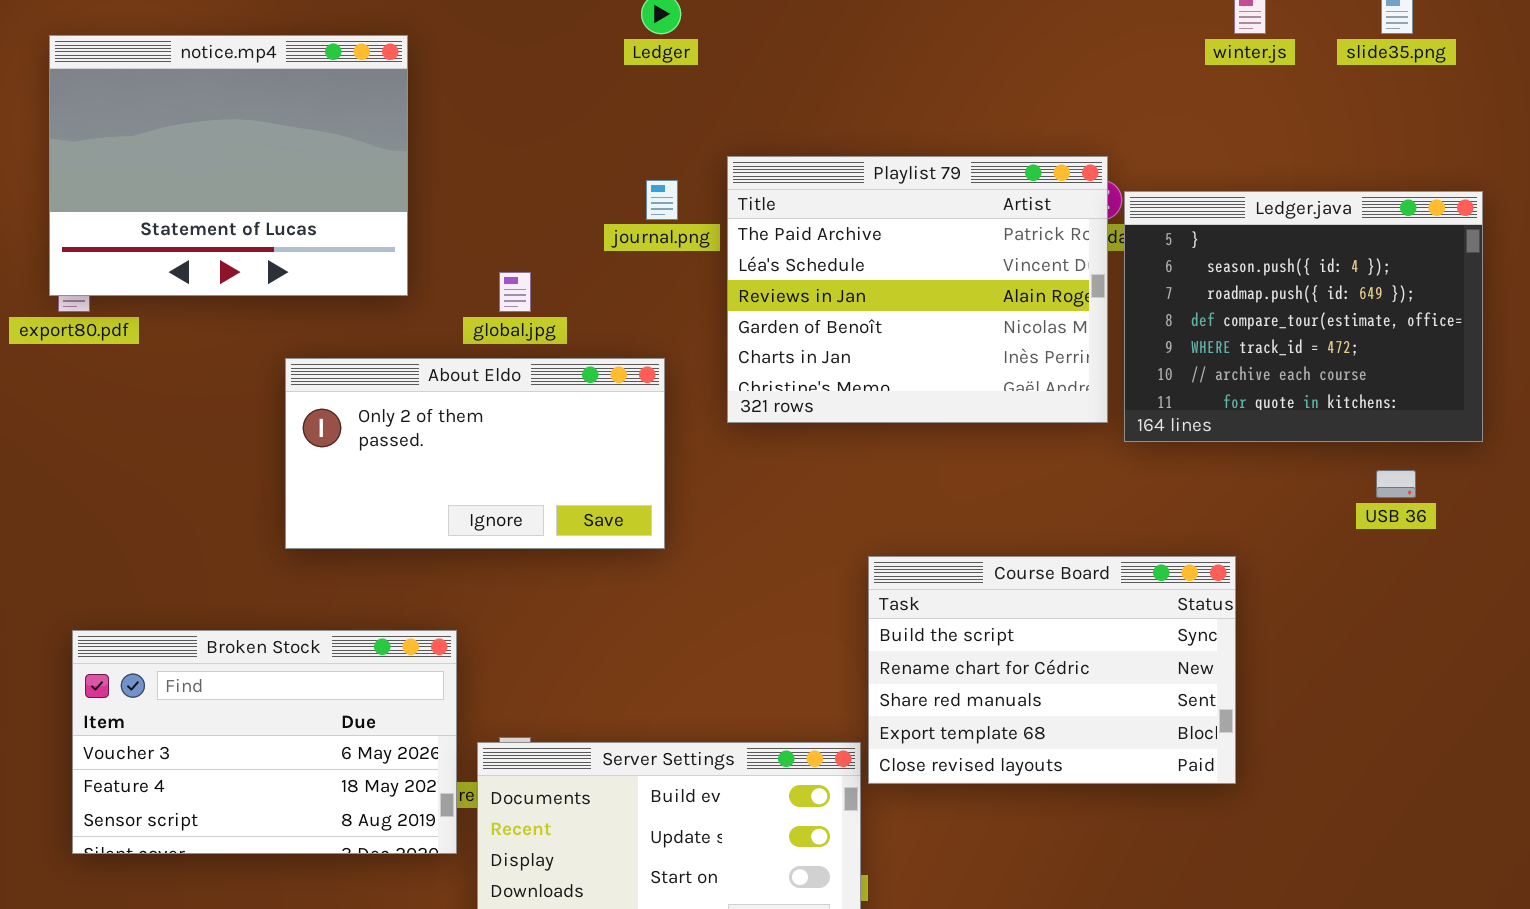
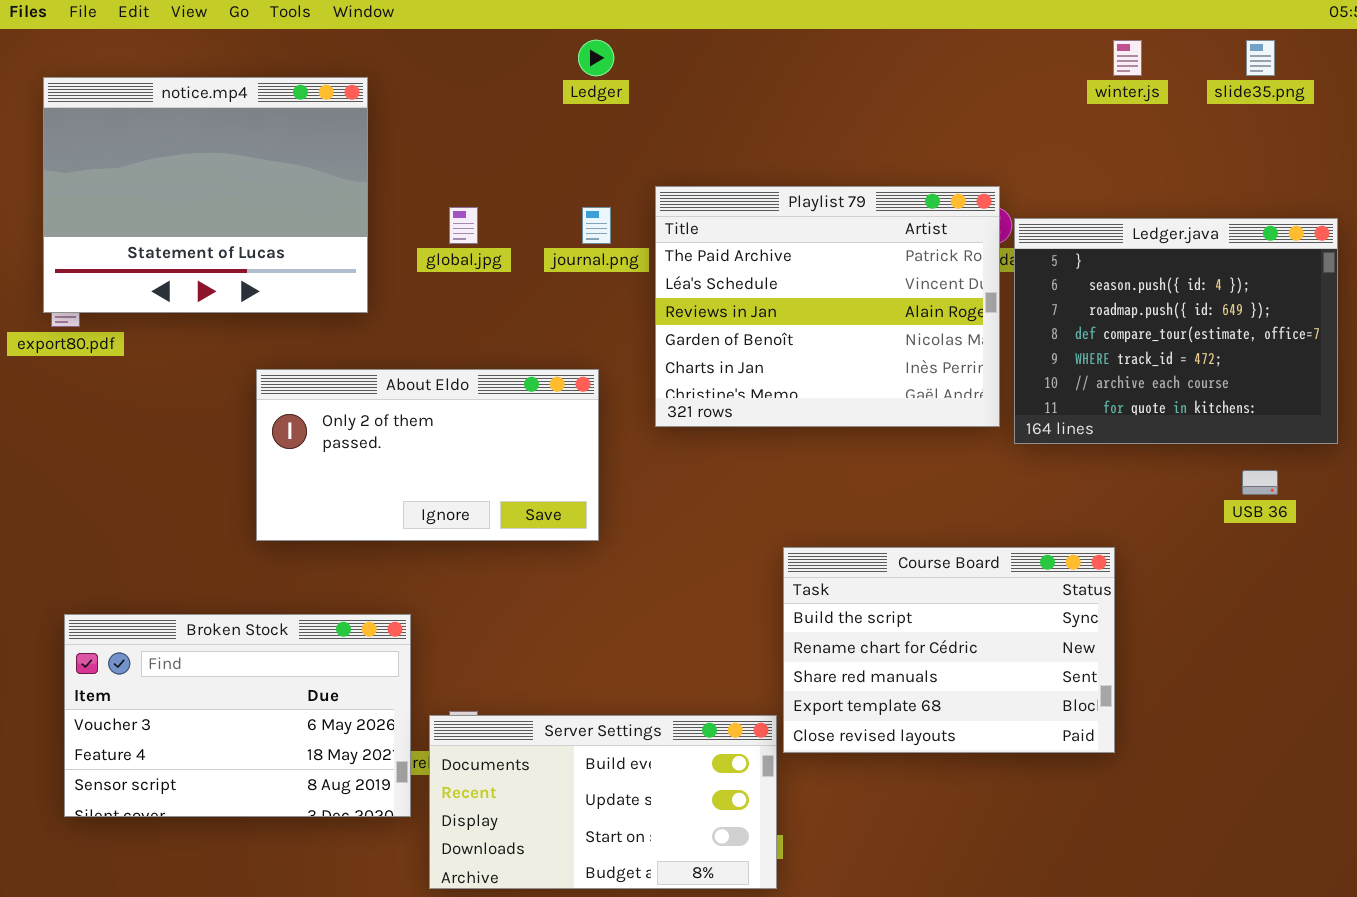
global.jpg: [499,272,531,312] -> [449,207,478,244], moved

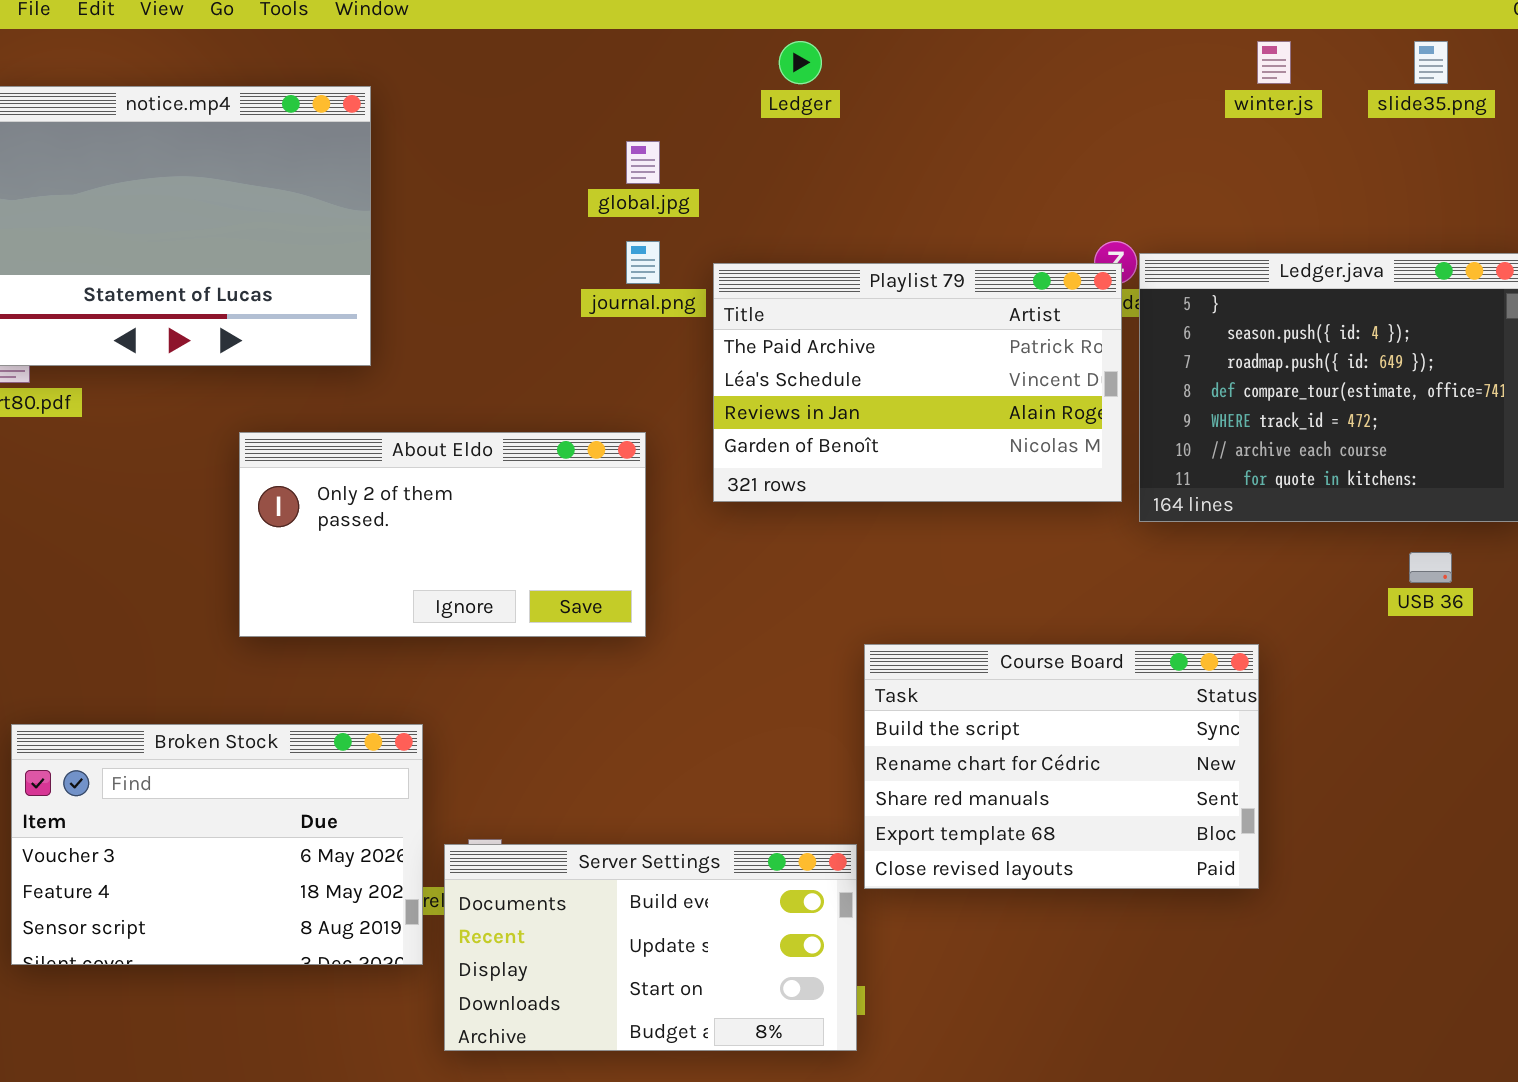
Ledger: [578,40,614,76] -> [779,41,822,84], moved
Playlist 79: [655,186,1000,427] -> [713,263,1122,502], resized
global.jpg: [449,207,478,244] -> [626,141,660,184], moved

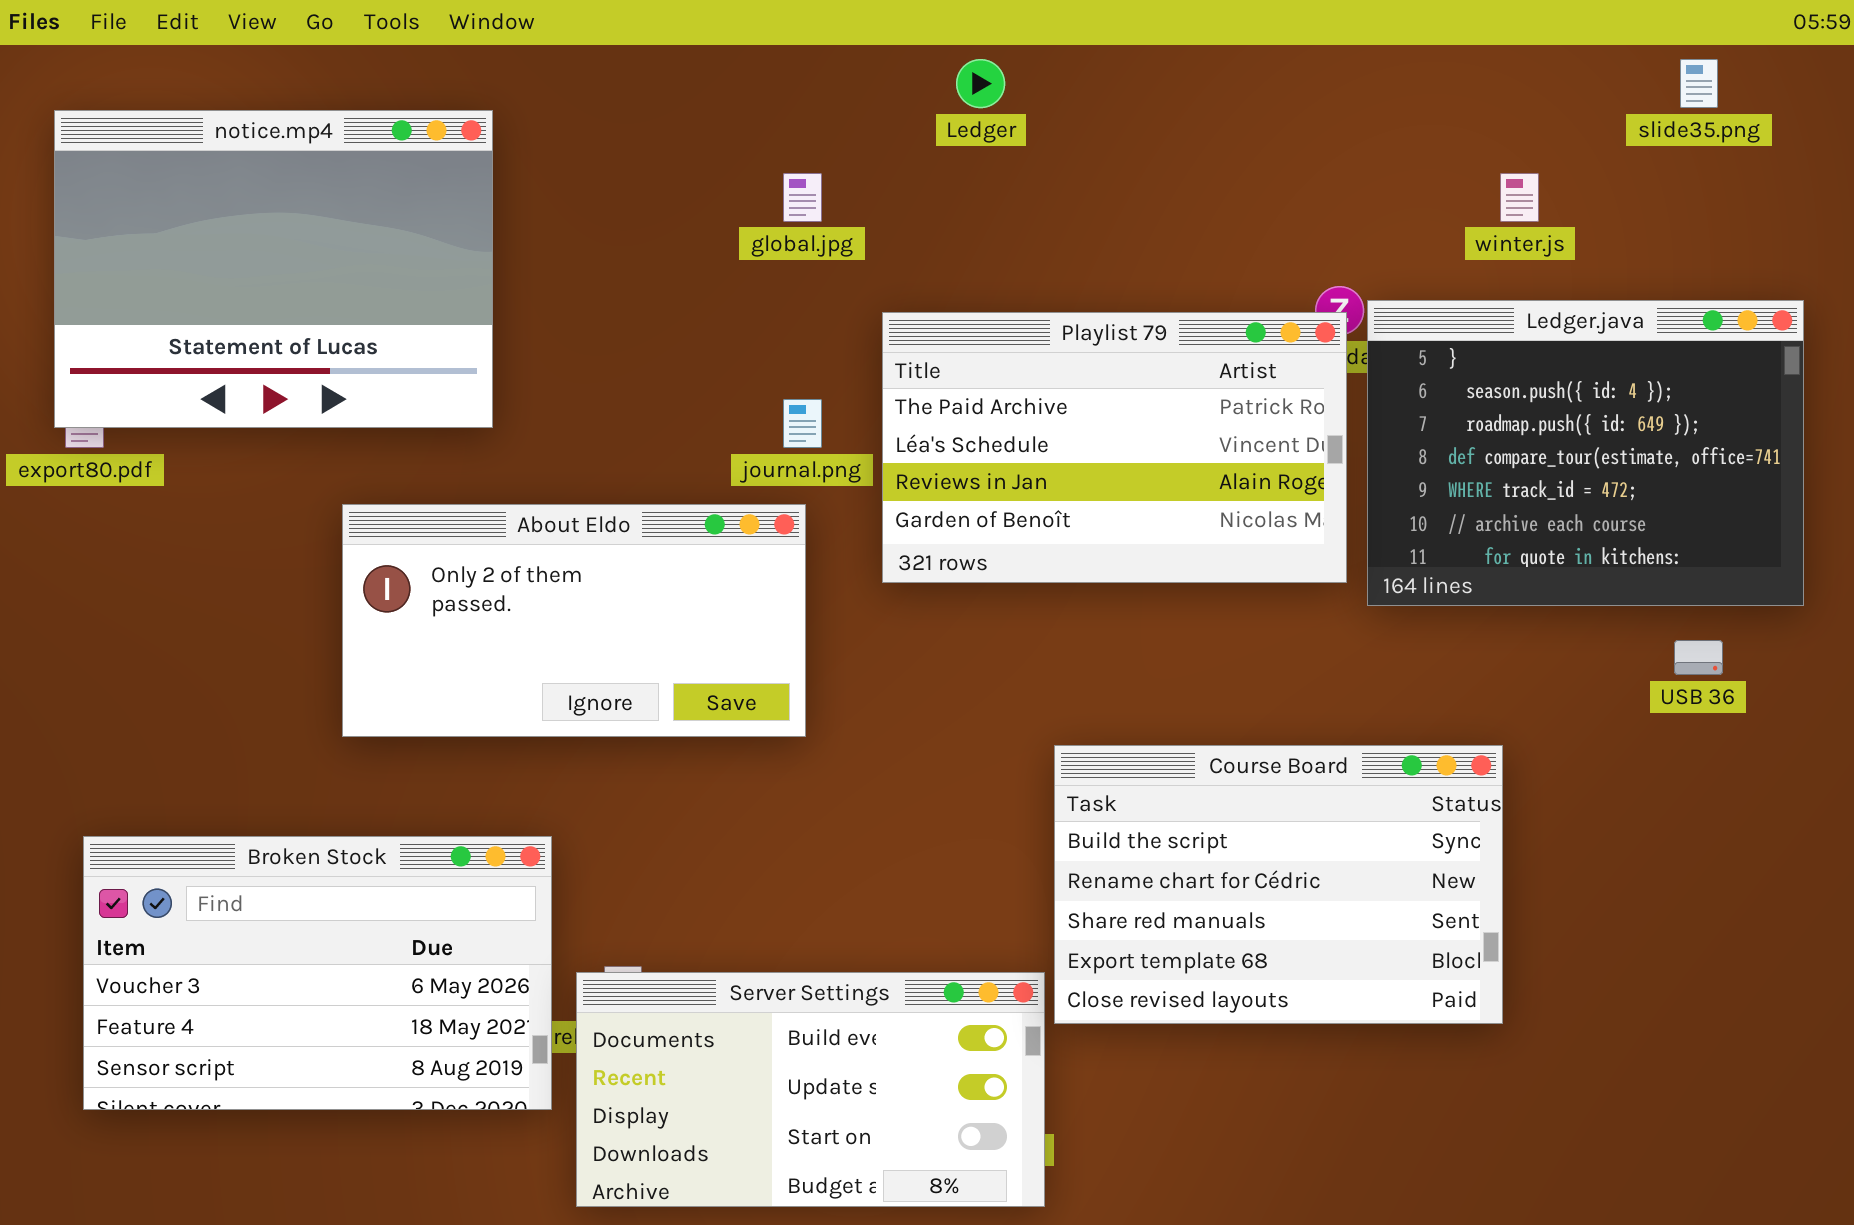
winter.js: [1257,41,1291,84] -> [1500,173,1539,222], moved
journal.png: [626,241,660,284] -> [783,399,822,448], moved

